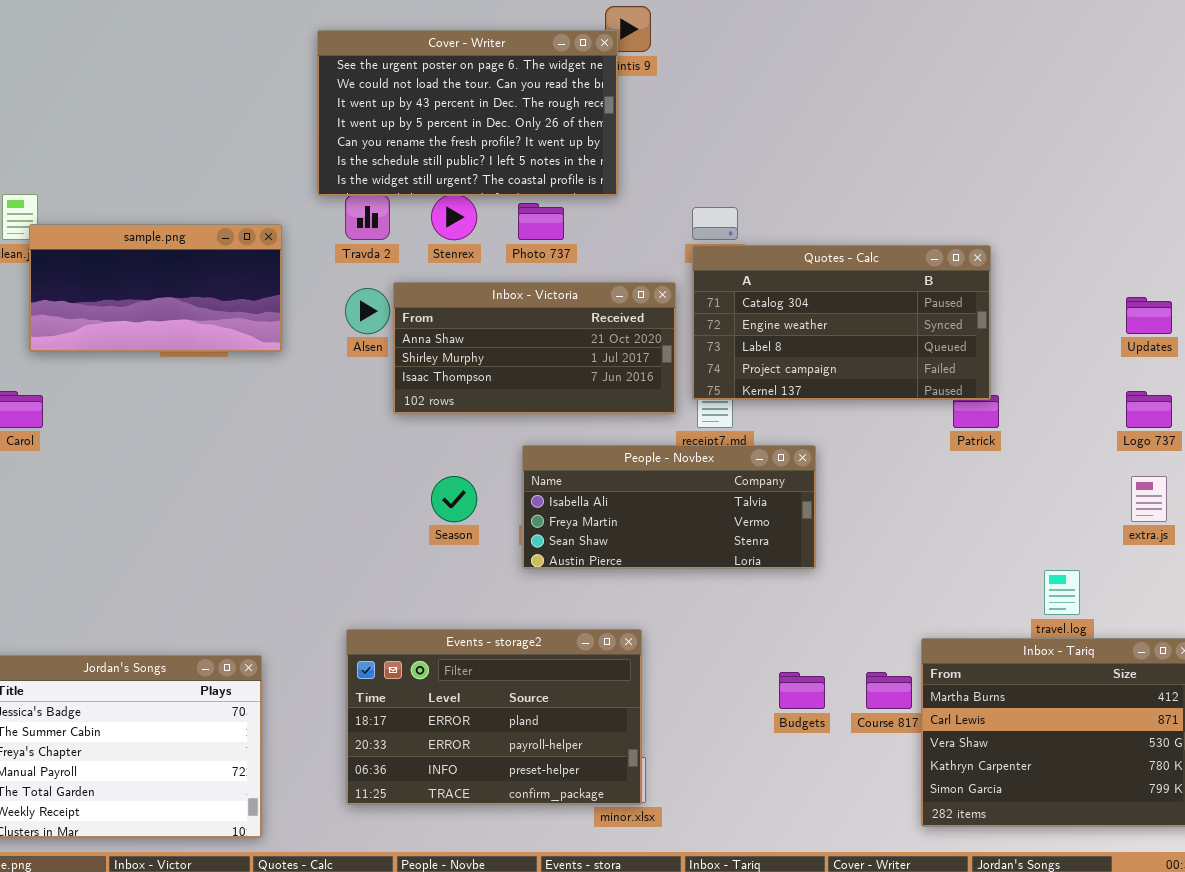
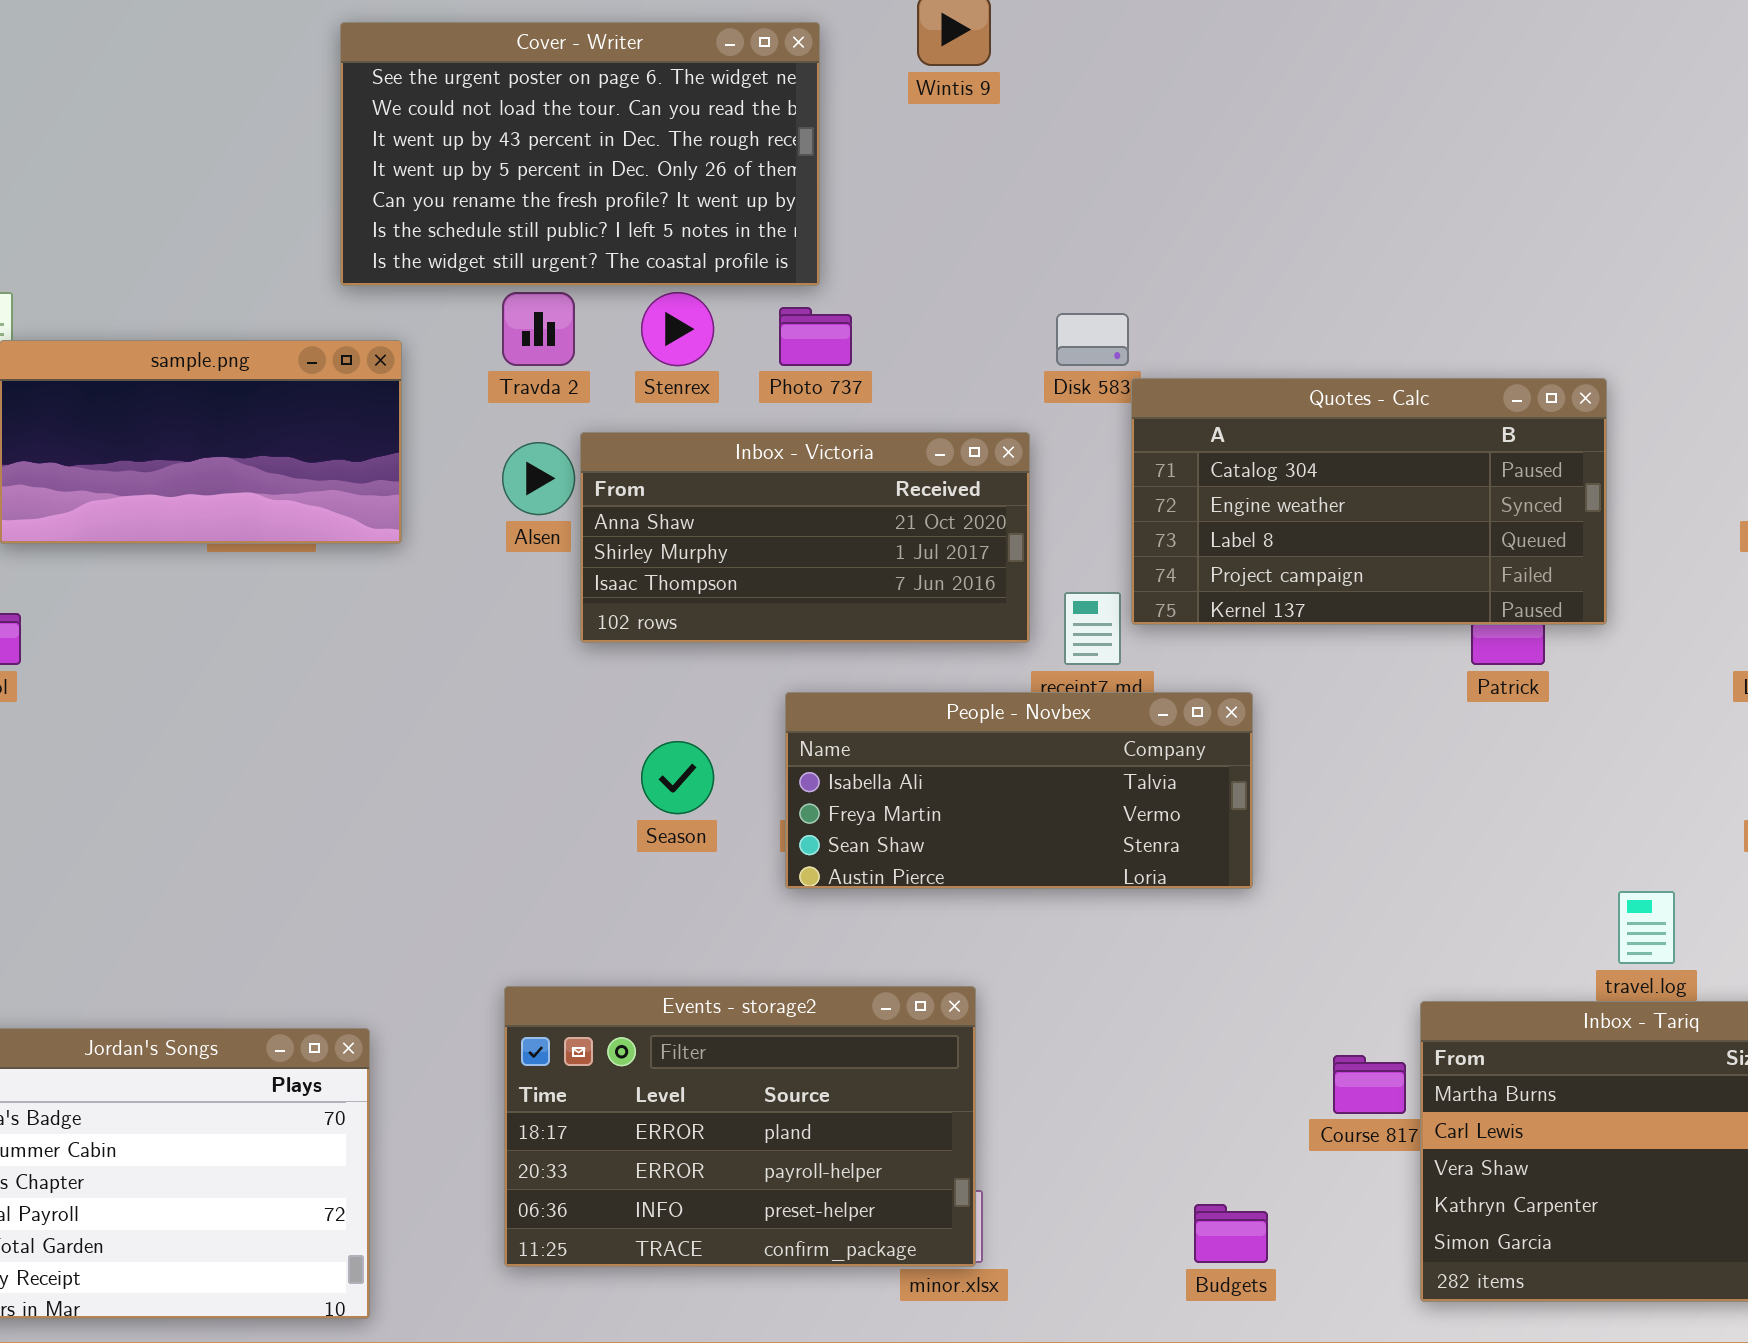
Cover - Writer: [317,30,618,196] -> [340,22,820,286], moved
Quotes - Calc: [692,245,991,400] -> [1131,378,1607,625], moved
Budgets: [779,672,825,709] -> [1194,1204,1268,1263], moved

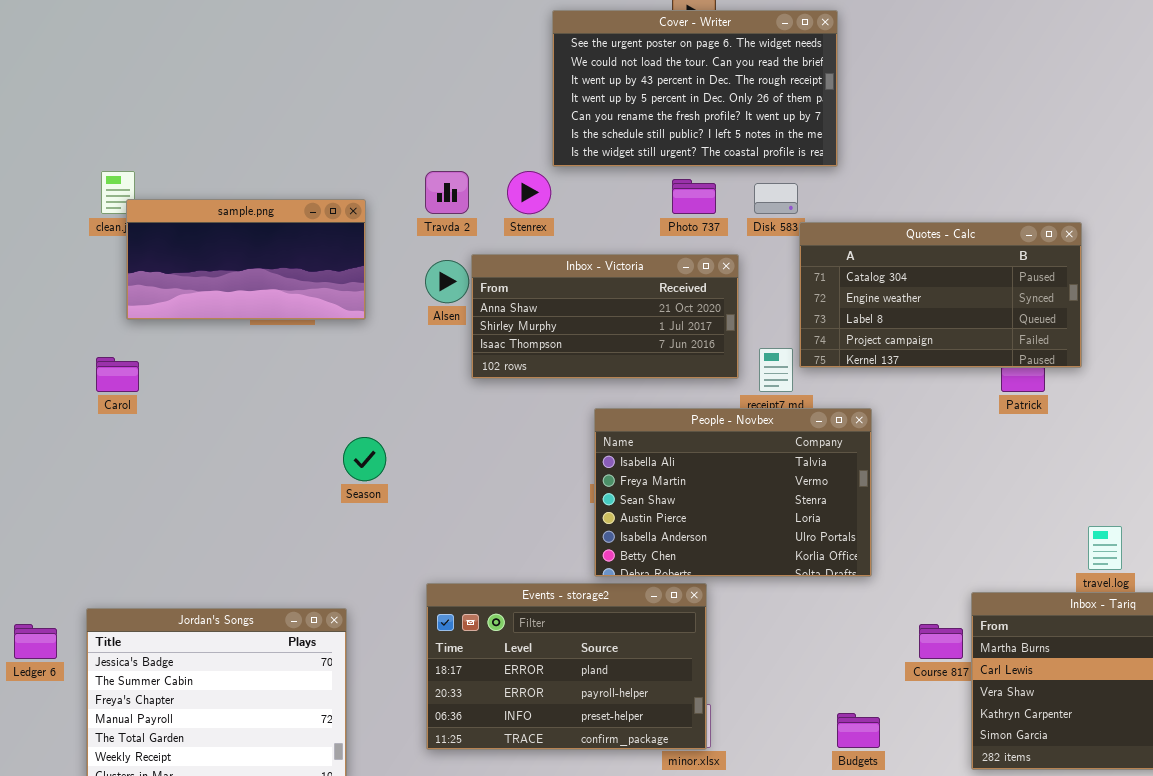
Cover - Writer: [340,22,820,286] -> [552,10,838,167], moved
Photo 737: [779,307,852,366] -> [672,179,716,214], moved
People - Novbex: [785,692,1253,889] -> [594,408,872,577], resized
Season: [641,741,714,814] -> [343,437,386,481], moved

